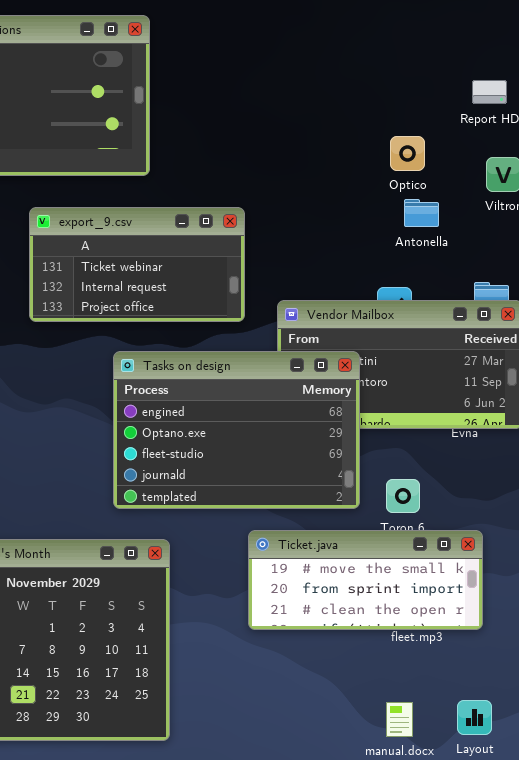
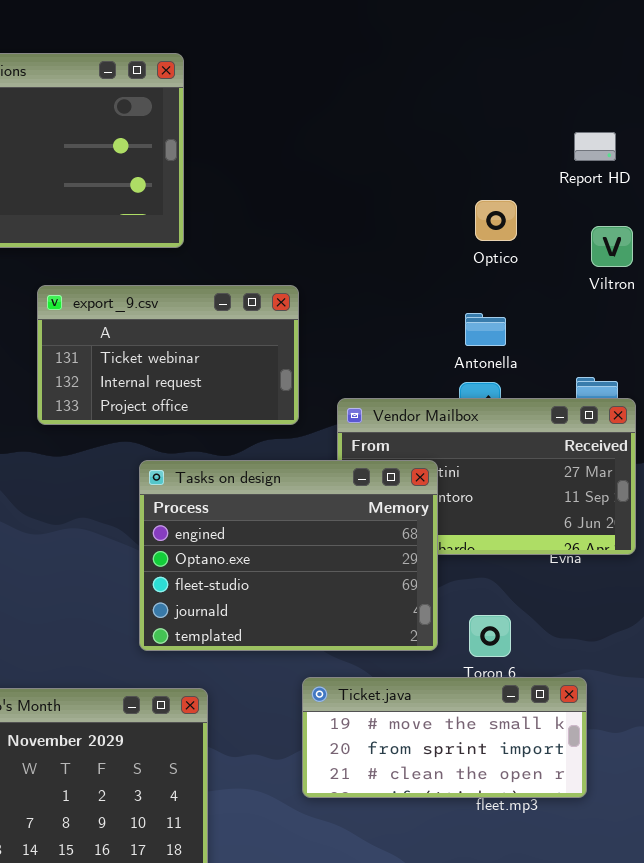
Antonella: [404,199,439,227] -> [465,313,506,346], moved

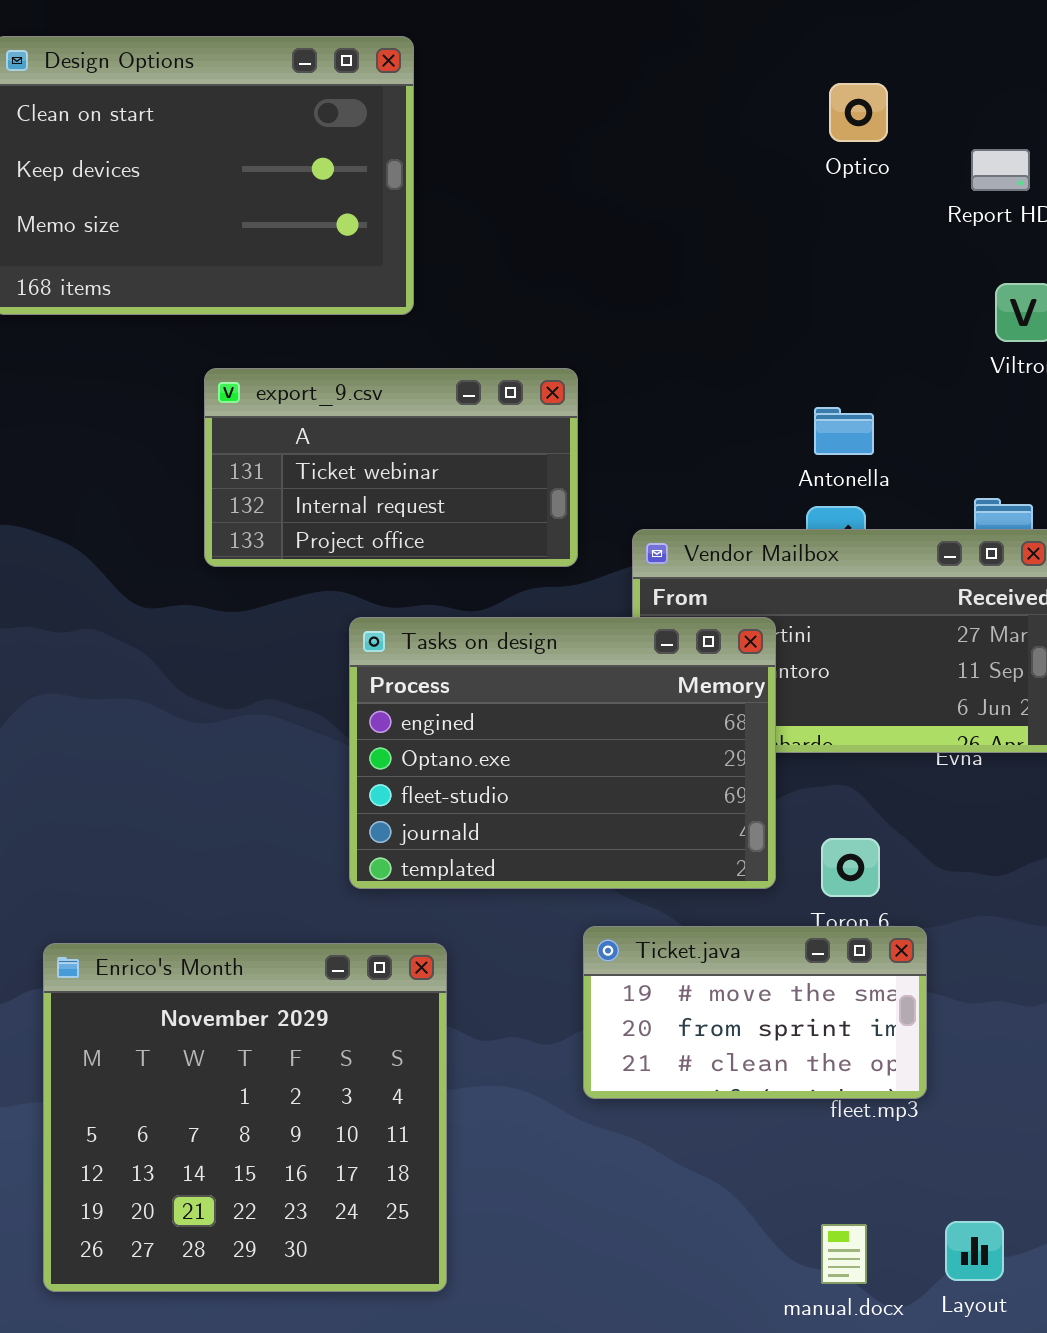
Optico: [475,200,517,241] -> [829,83,888,142], moved
Ticket.java: [302,677,587,798] -> [583,926,927,1099], resized

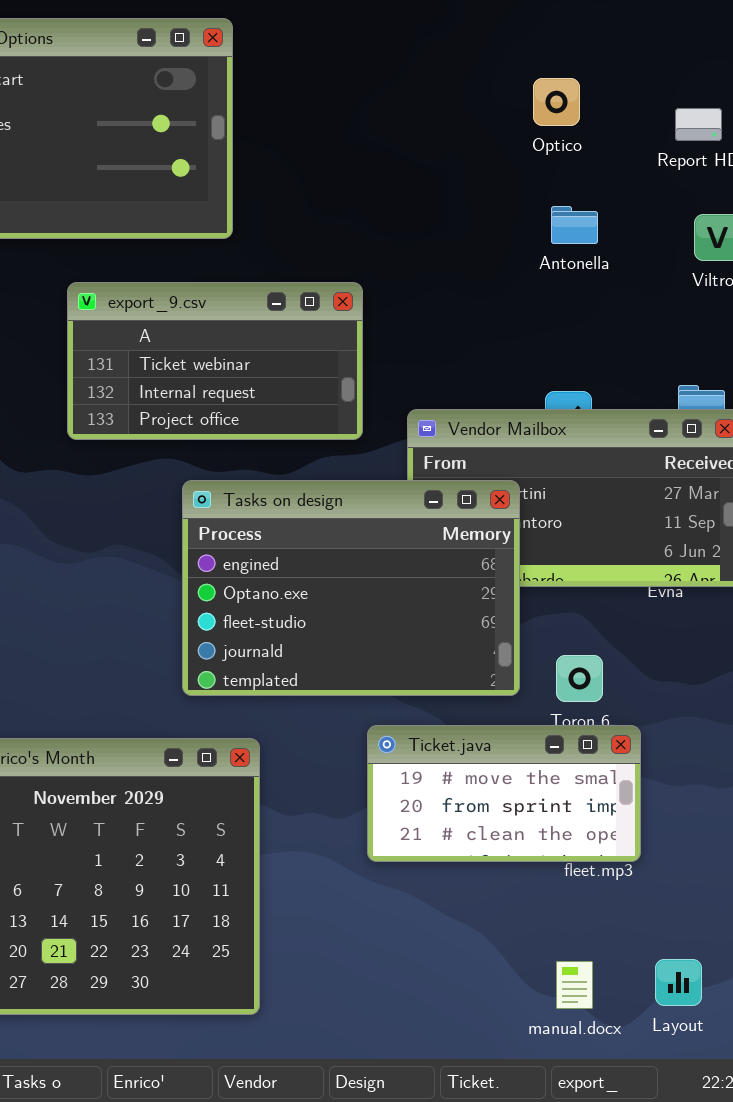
Optico: [829,83,888,142] -> [533,78,580,126], moved
Antonella: [814,407,874,455] -> [551,206,598,244], moved

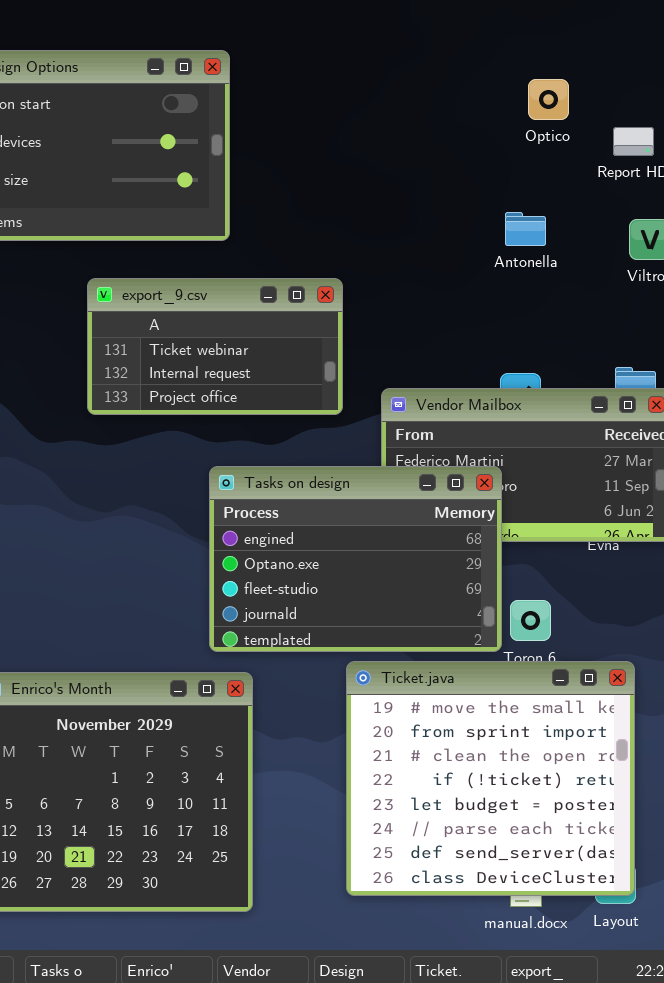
Optico: [533,78,580,126] -> [528,79,569,120], moved
Tasks on design: [182,480,520,696] -> [209,466,502,652], moved
Ticket.java: [367,725,641,862] -> [346,661,635,896], resized

